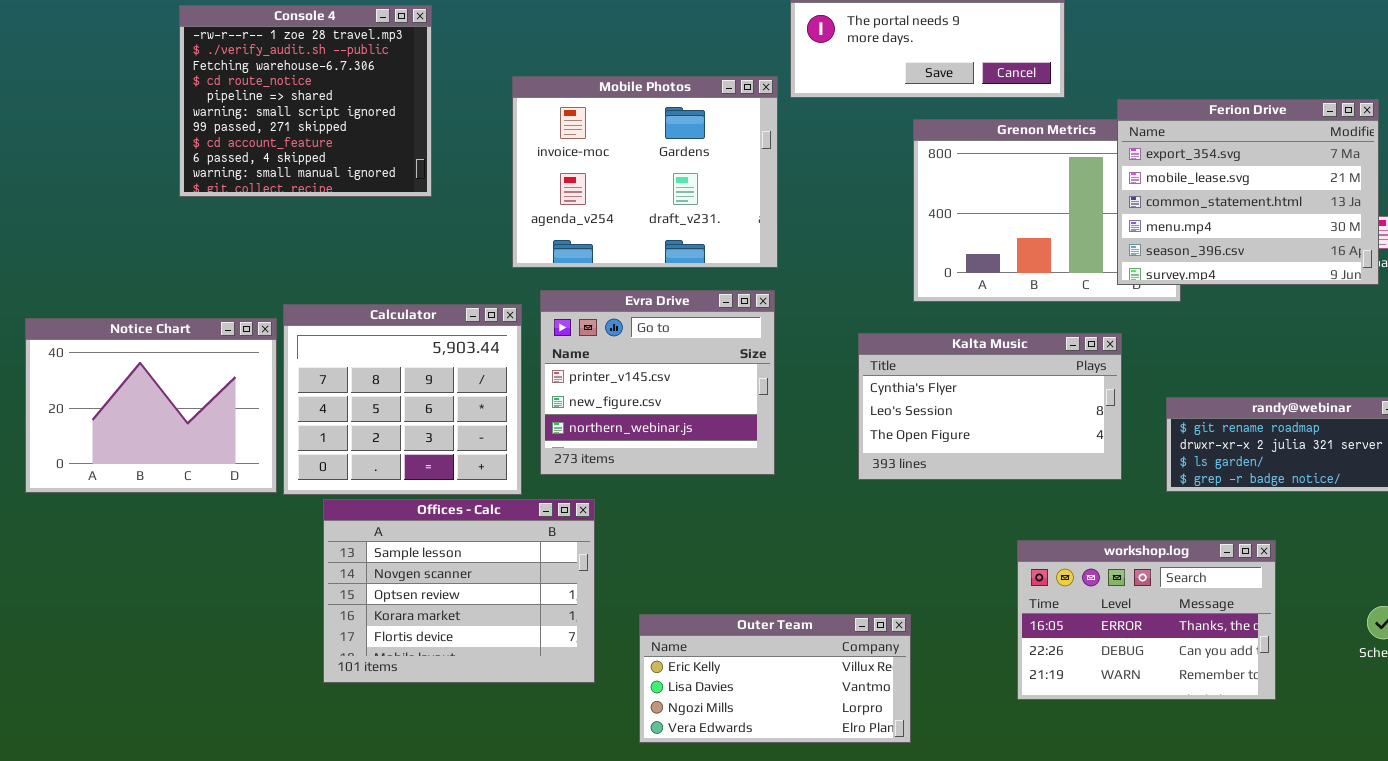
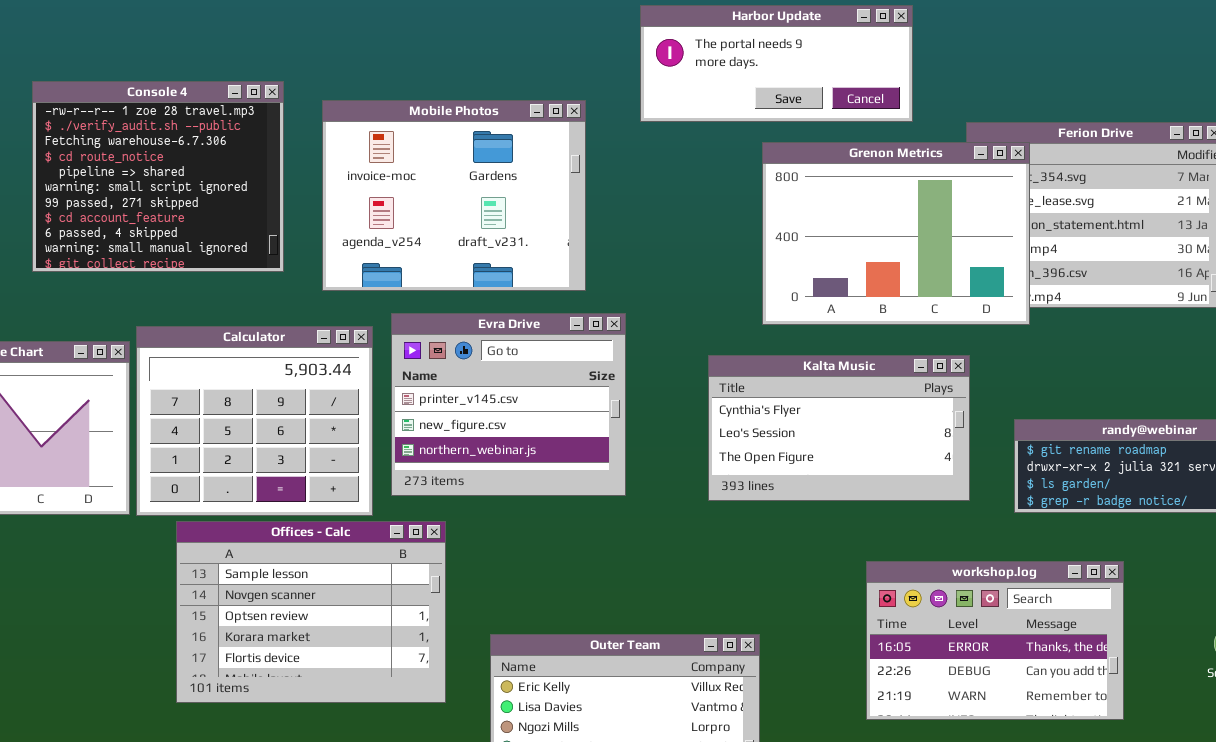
Console 4: [179,5,432,197] -> [32,81,284,272], moved
Mobile Photos: [512,76,778,268] -> [322,100,586,291], moved
Grenon Metrics: [913,119,1181,302] -> [762,142,1030,325], raised

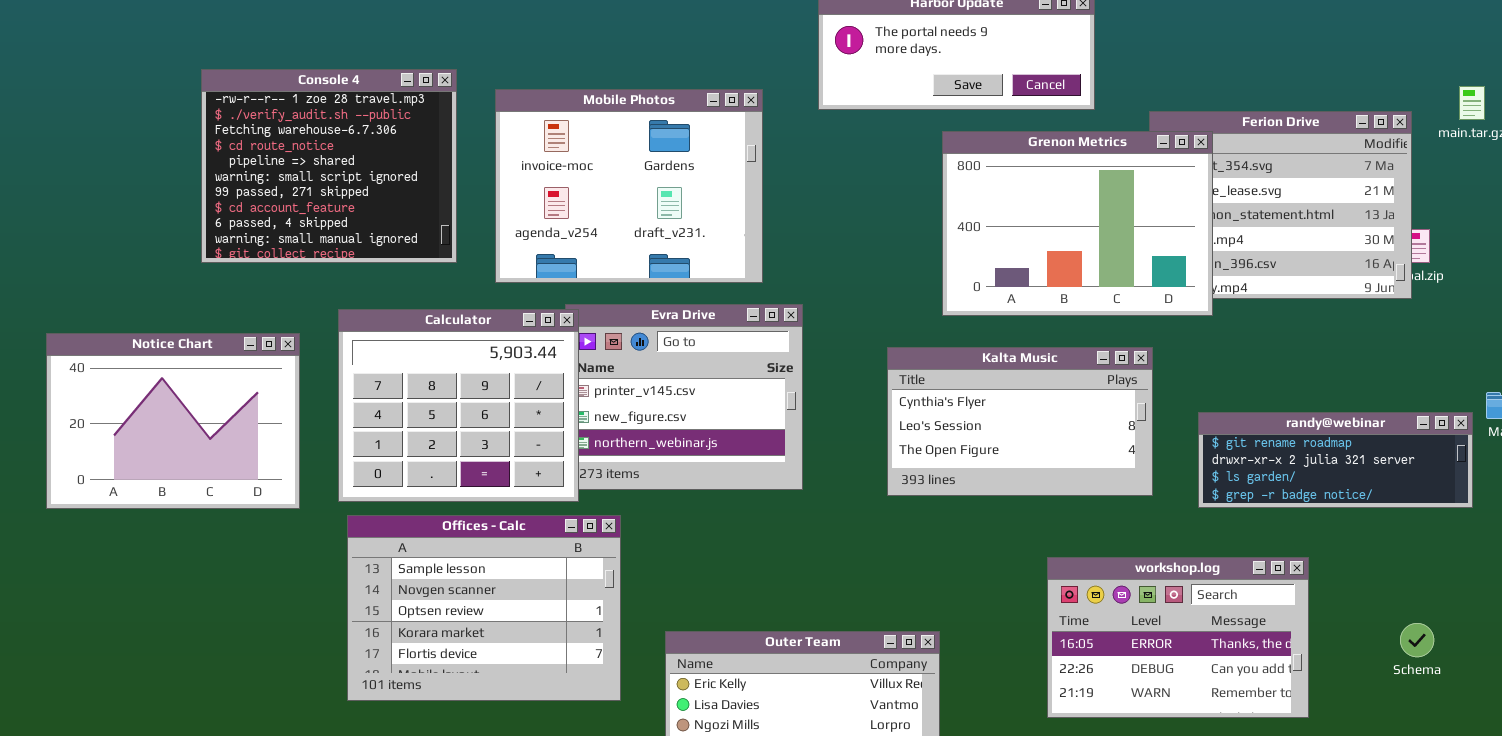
Calculator: [136,326,373,516] -> [338,309,579,502], moved

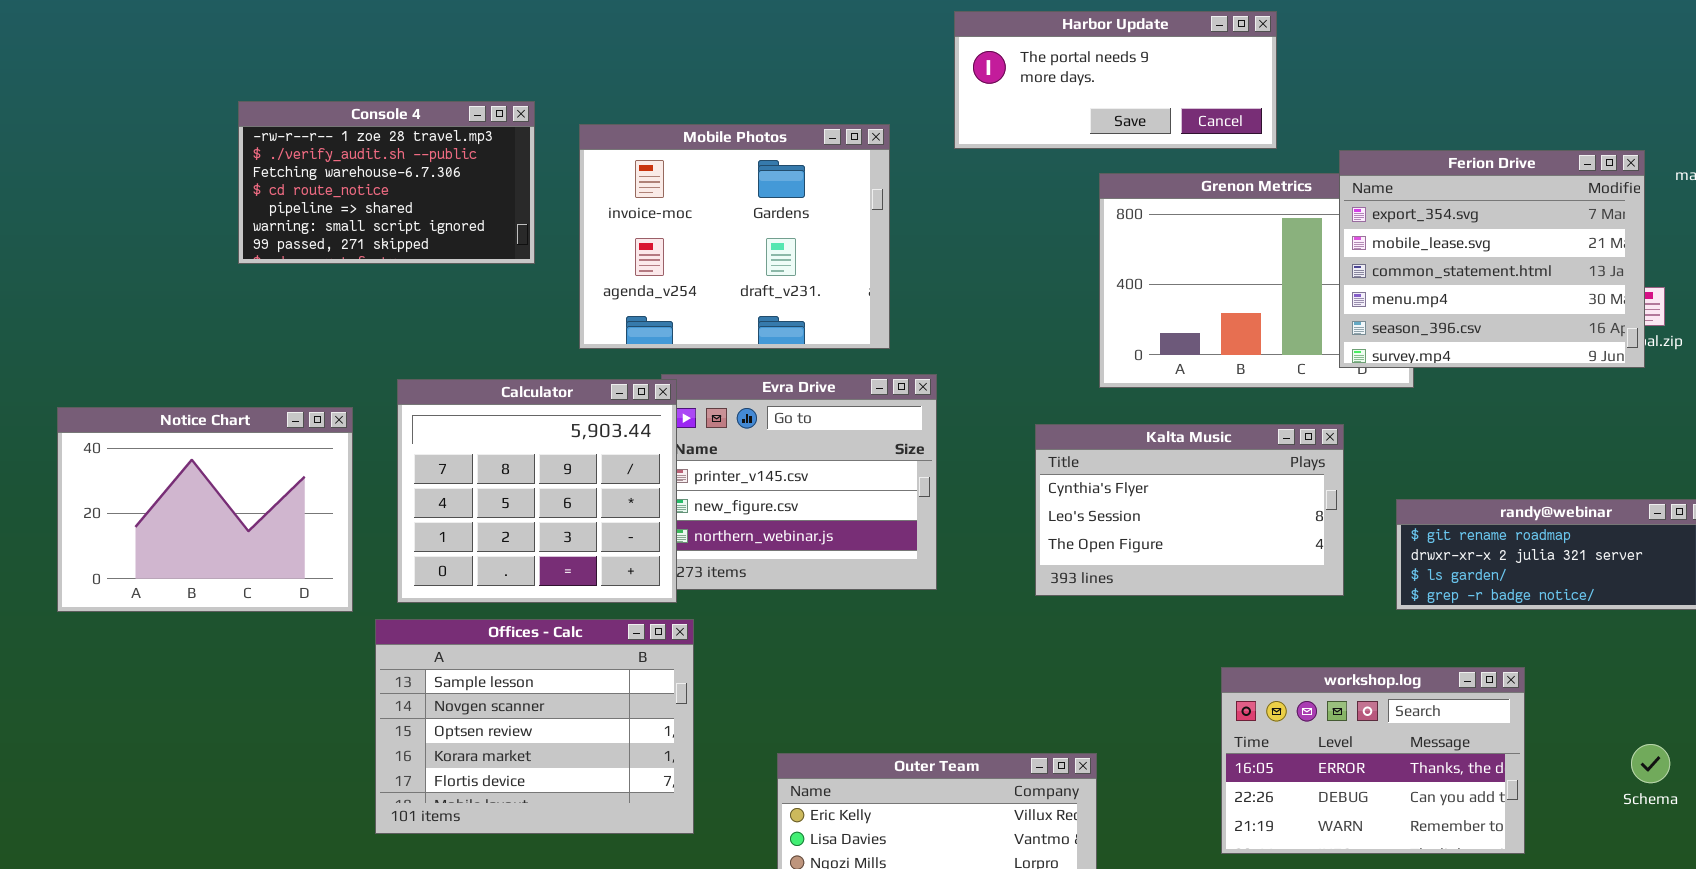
Console 4: [201,69,457,263] -> [238,101,535,264], resized
Ferion Drive: [1149,111,1412,299] -> [1339,150,1645,368], raised
Offices - Calc: [347,515,621,701] -> [375,619,694,834], moved

